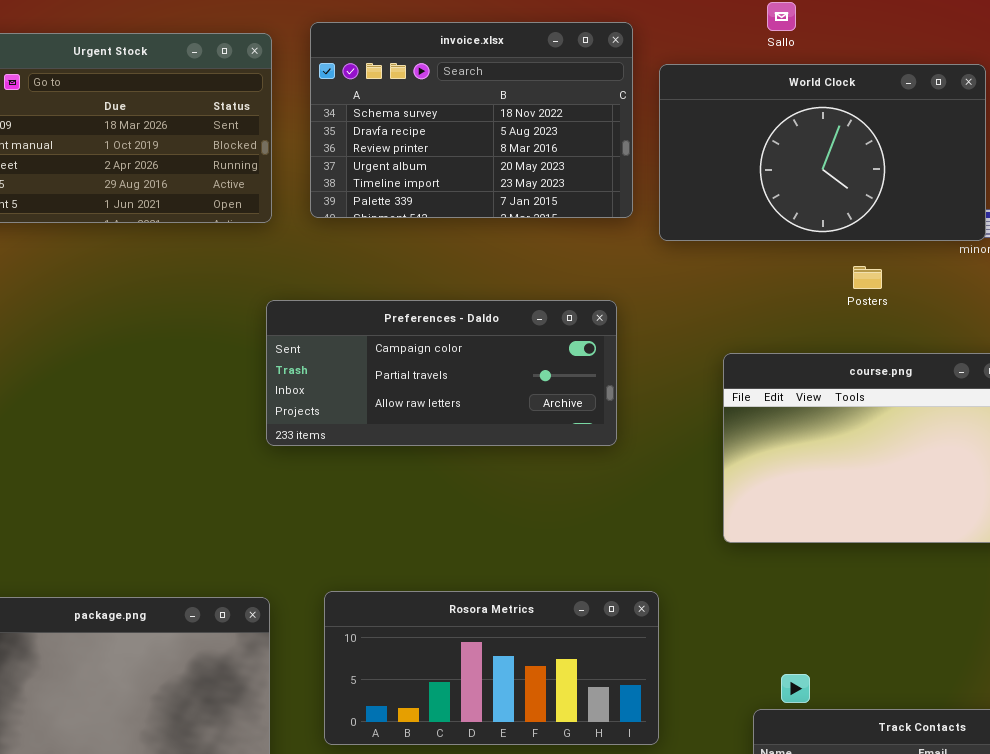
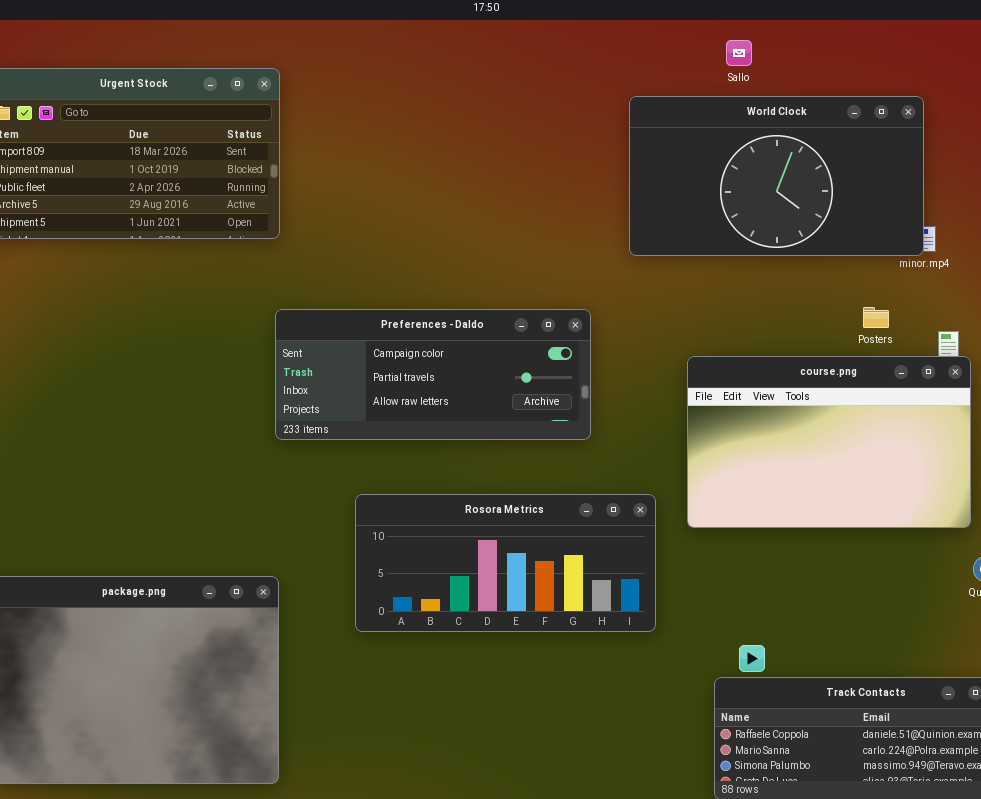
invoice.xlsx: [310,22,633,218] -> none, closed
Posters: [853,266,882,289] -> [863,307,889,328], moved
Rosora Metrics: [324,591,659,745] -> [355,494,656,632], moved

